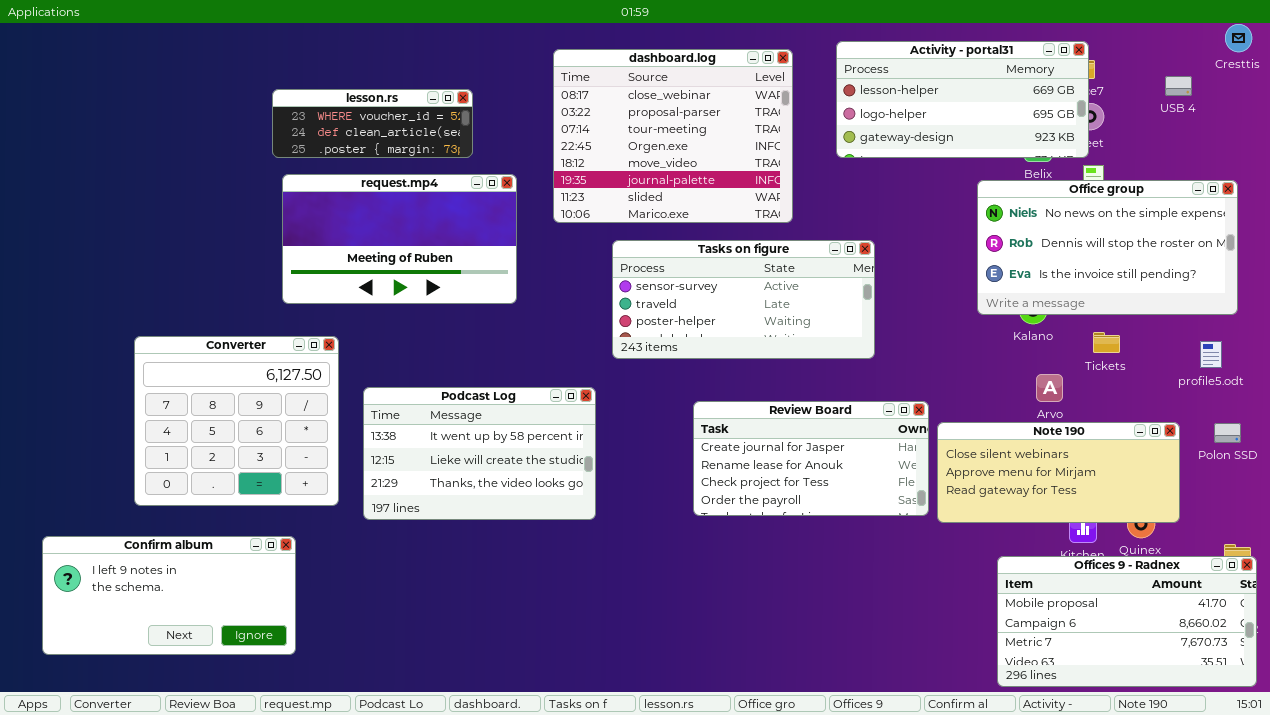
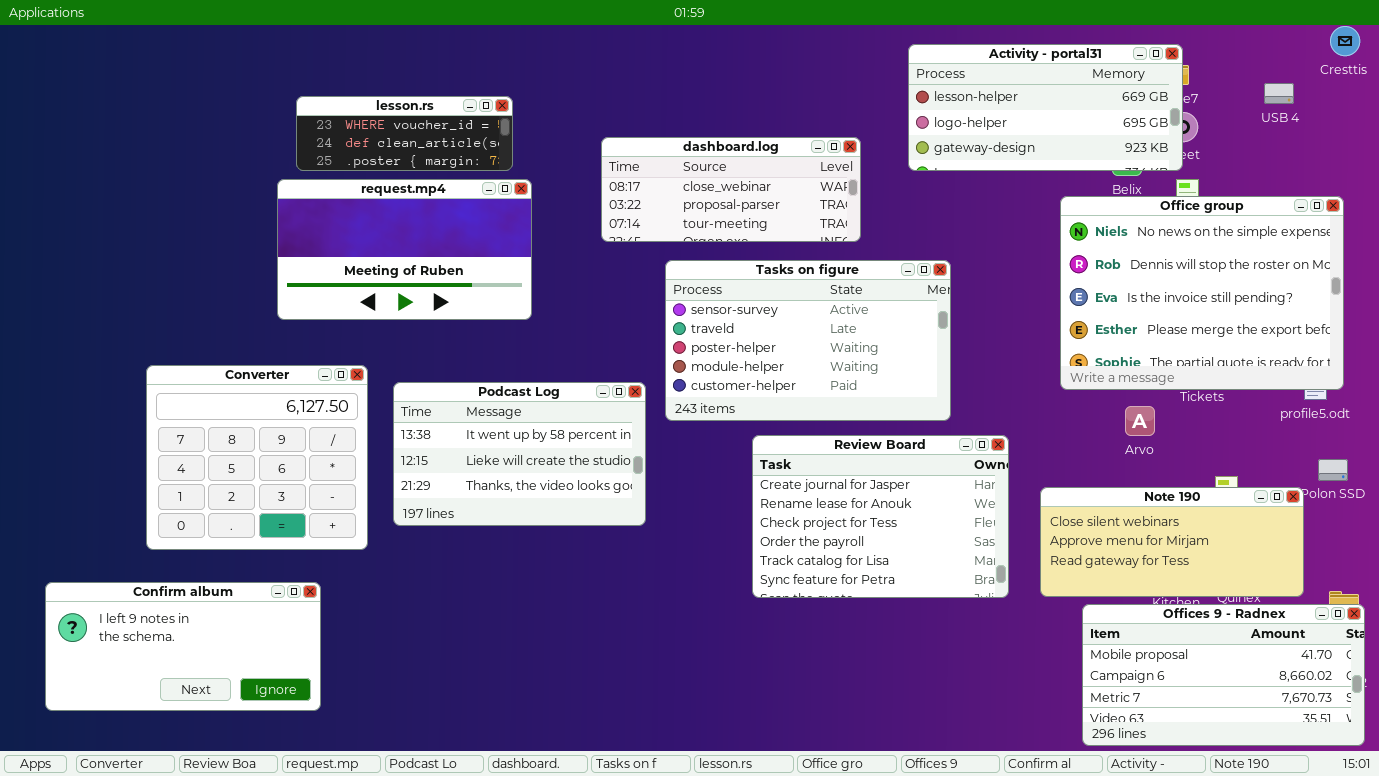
dashboard.log: [553,49,793,223] -> [601,137,861,242], resized
request.mp4: [282,174,517,304] -> [277,179,532,320], moved
Office group: [977,180,1238,315] -> [1060,196,1344,390], resized
Tasks on figure: [612,240,875,359] -> [665,260,951,421], resized
Podcast Log: [363,387,596,520] -> [393,382,646,526], moved
Review Board: [693,401,929,516] -> [752,435,1009,598], resized
Note 190: [937,422,1180,523] -> [1040,487,1304,597], moved

